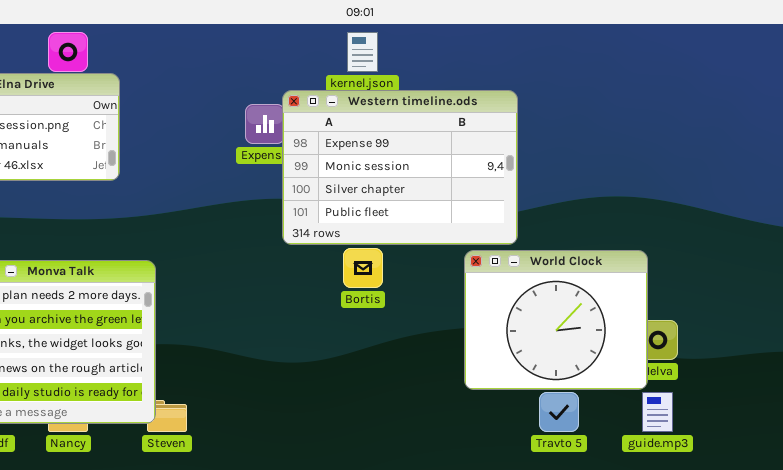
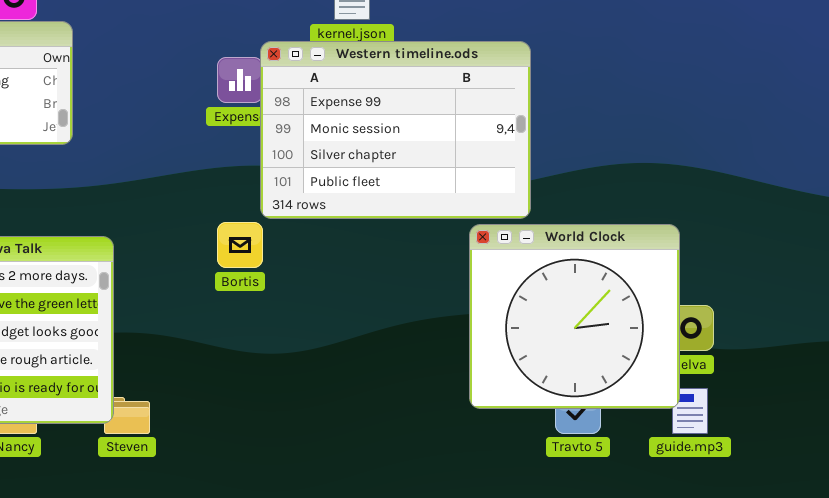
Bortis: [343,248,383,288] -> [217,222,263,268], moved
World Clock: [464,250,648,390] -> [469,224,680,409], resized

